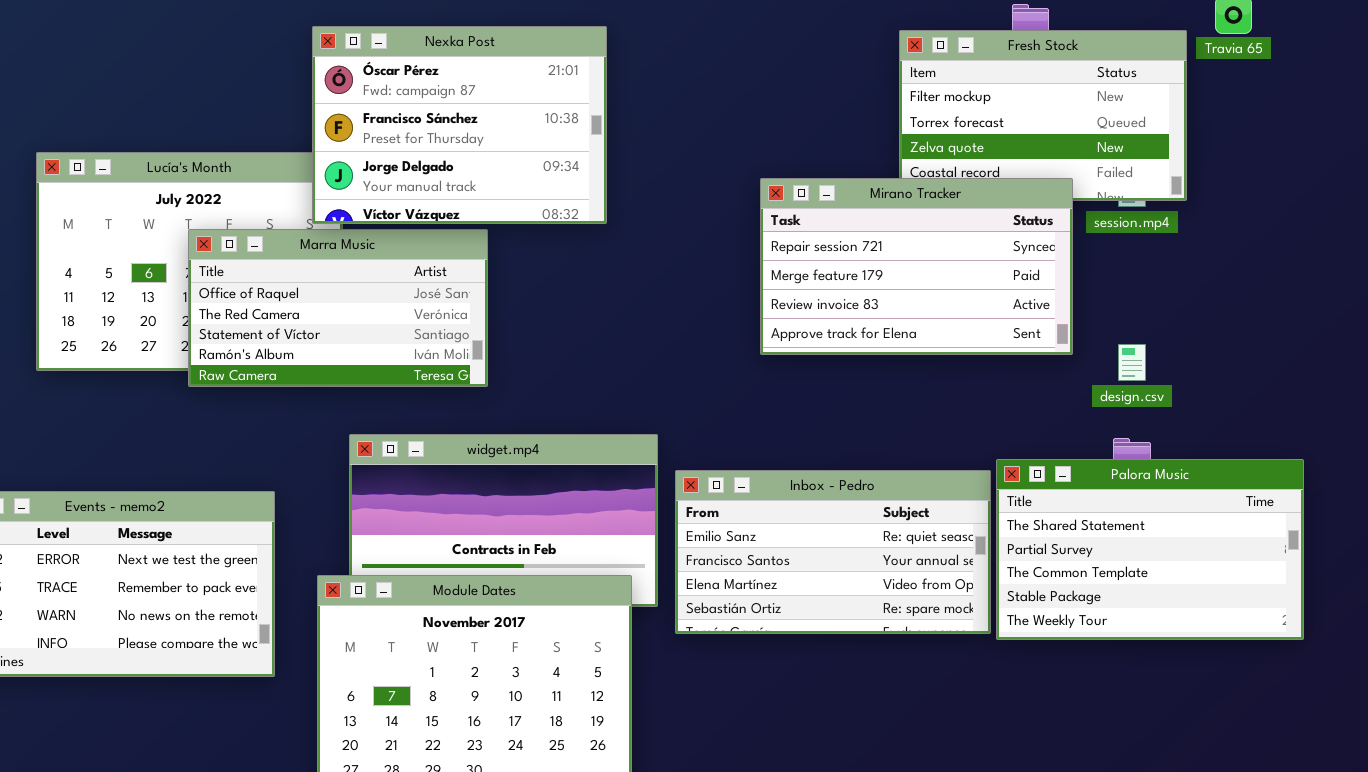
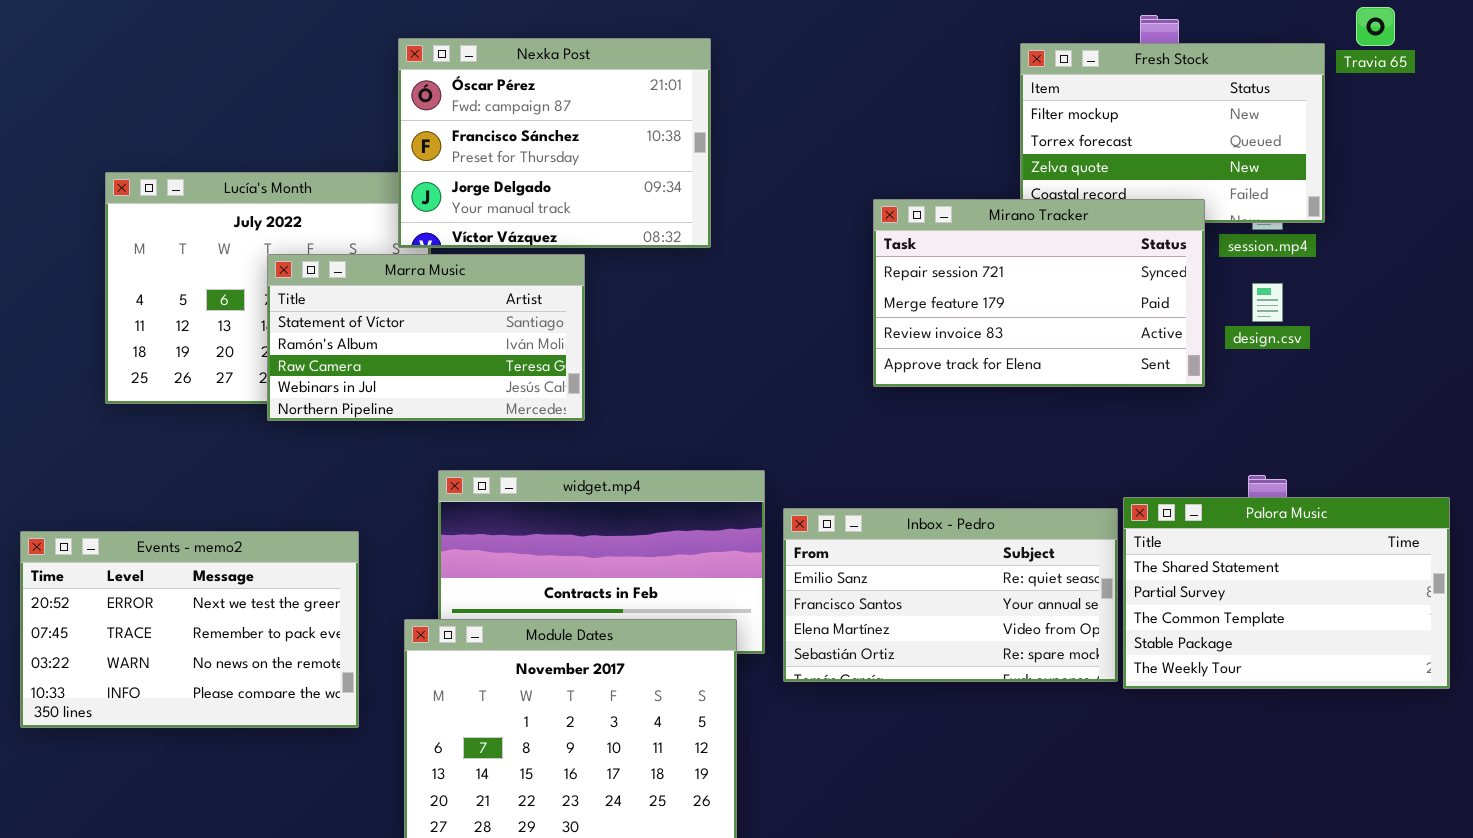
Marra Music: [188,229,488,387] -> [267,254,585,421], scrolled down 2 rows
design.csv: [1118,344,1146,381] -> [1252,283,1283,322], moved

